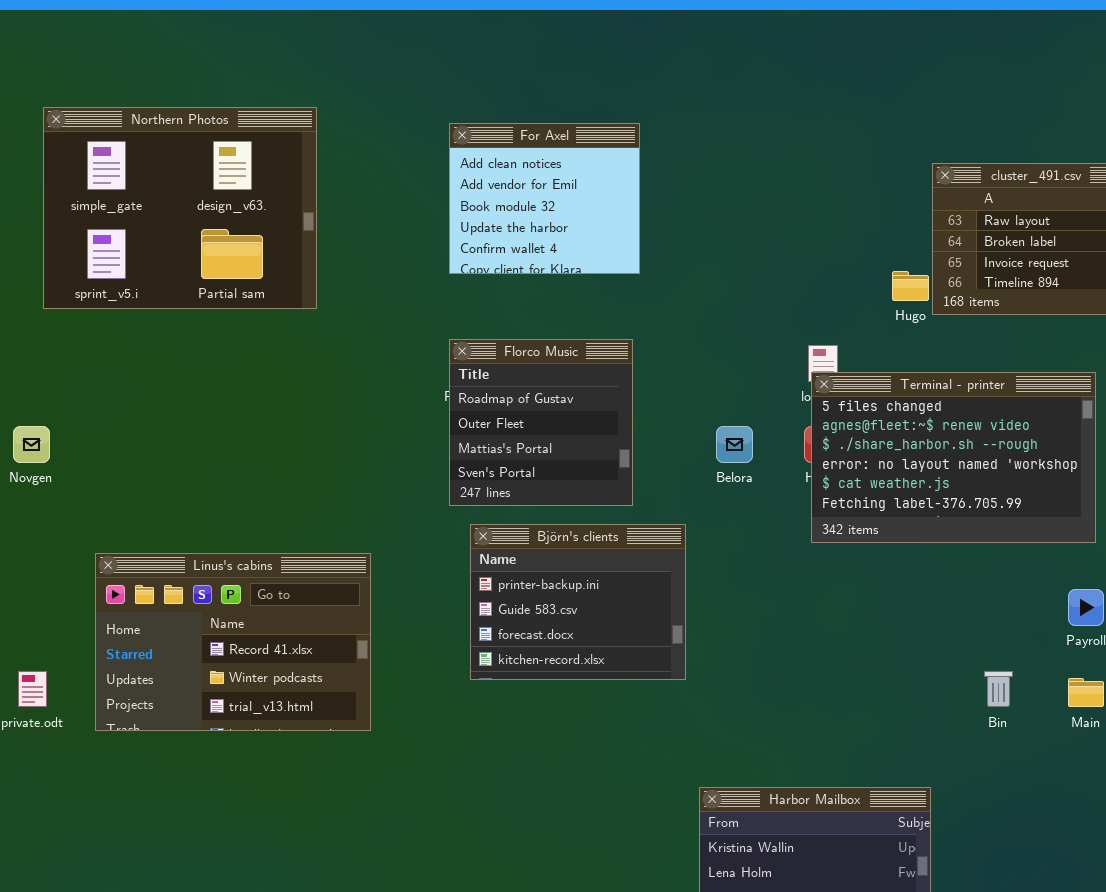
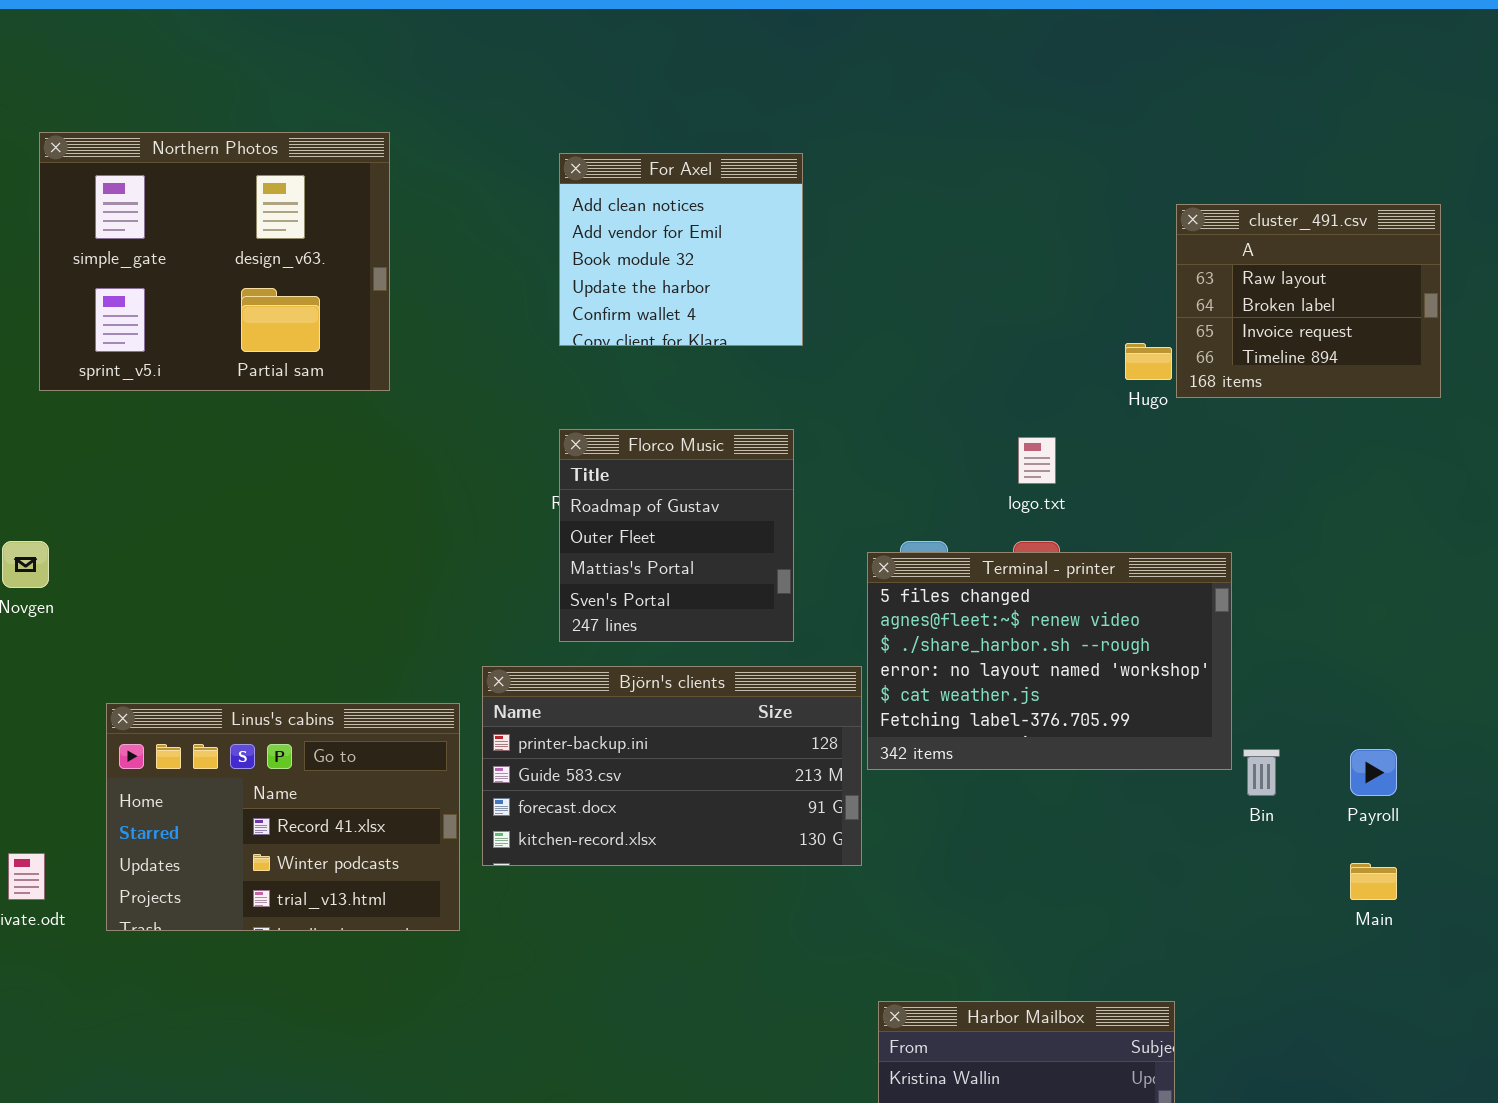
Terminal - printer: [811,372,1096,543] -> [867,552,1232,770], moved
Björn's clients: [470,524,686,680] -> [482,666,862,866], resized
Bin: [984,671,1013,707] -> [1243,749,1280,796], moved

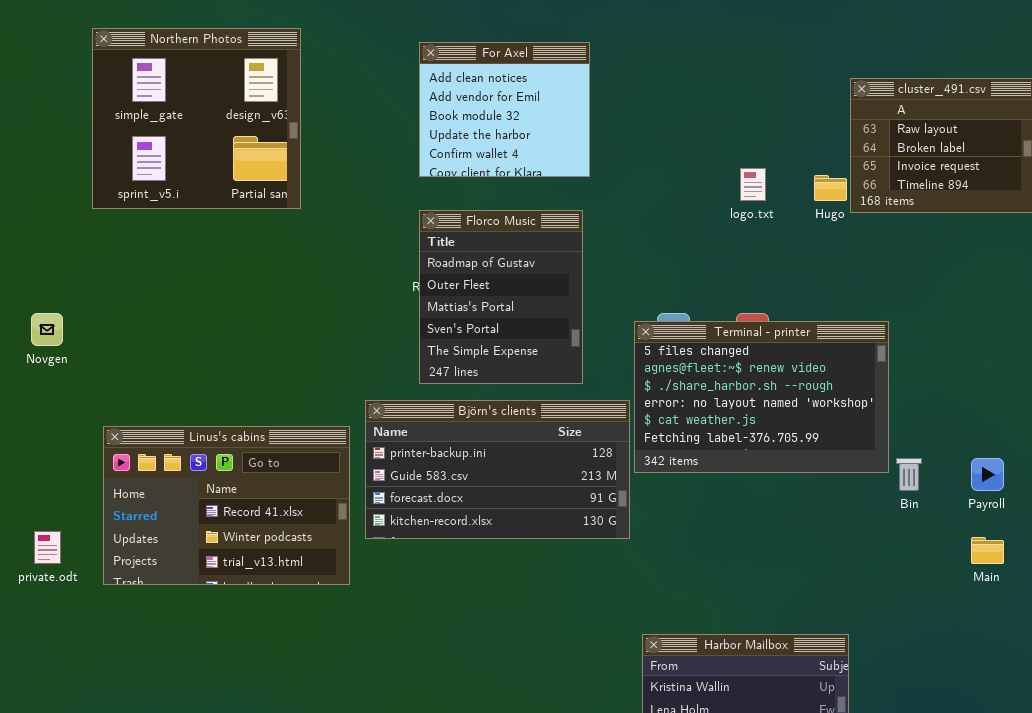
Northern Photos: [39,132,390,391] -> [92,28,301,209], resized
Florco Music: [559,429,794,642] -> [419,210,583,384], resized
logo.txt: [1018,437,1056,484] -> [740,168,766,201], moved

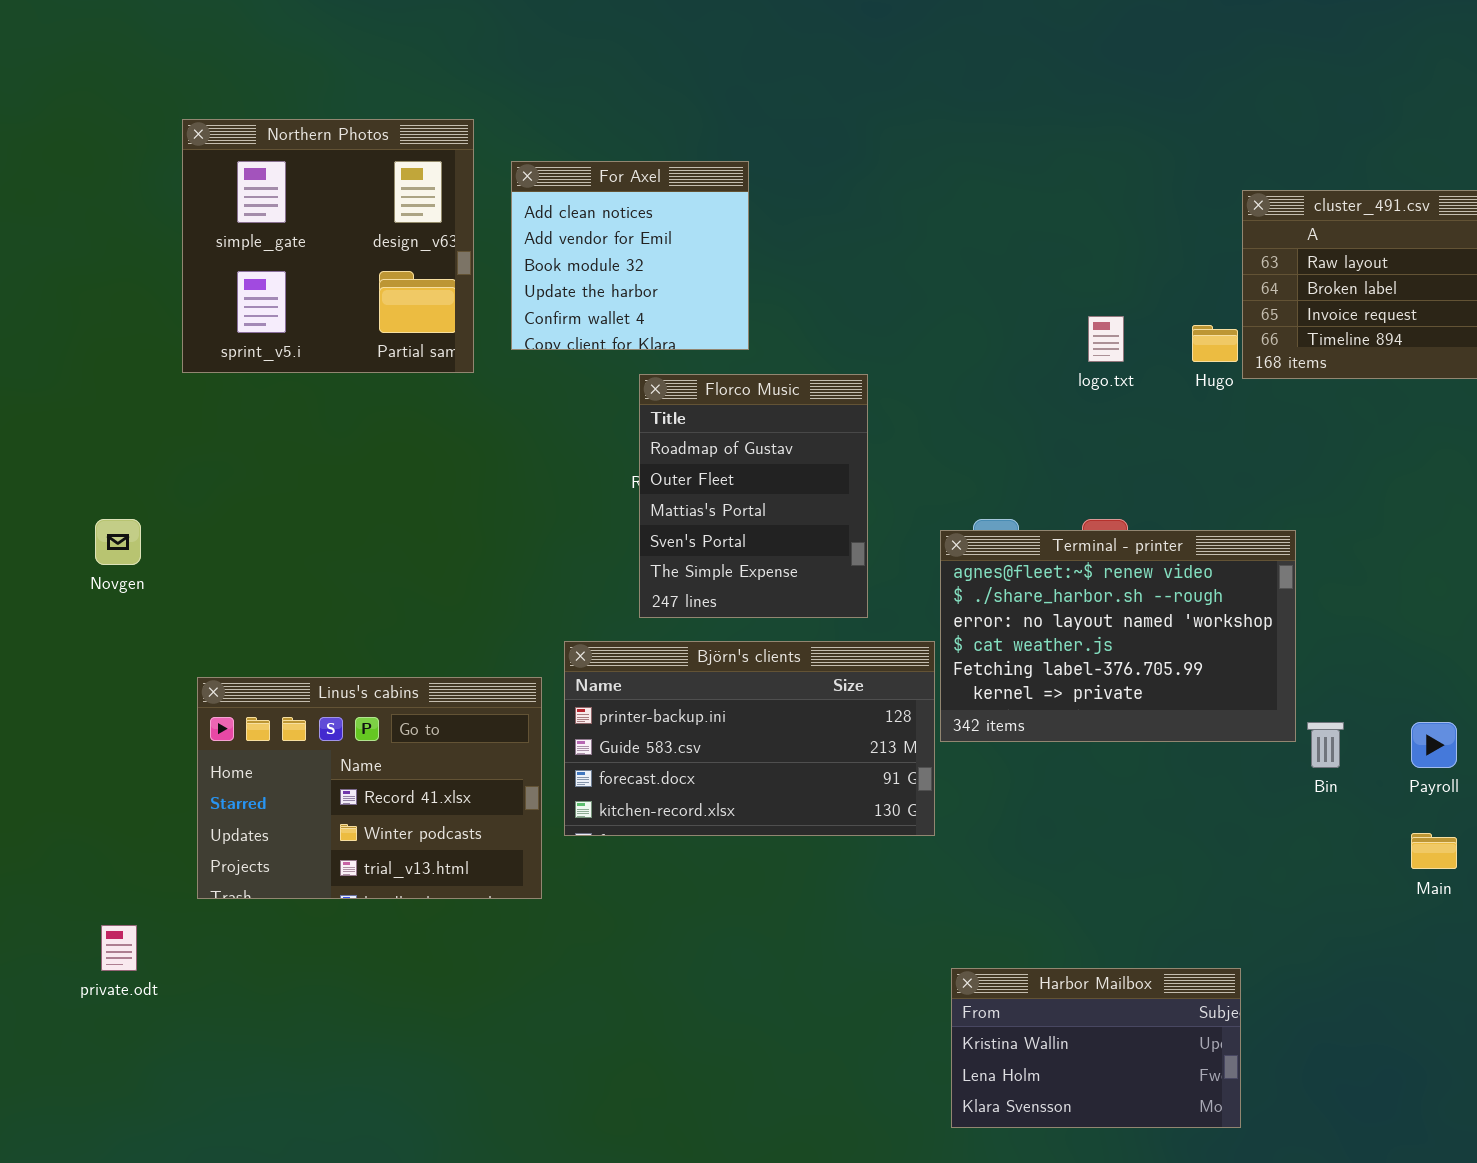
For Axel: [419,42,590,177] -> [511,161,749,350], moved
Terminal - printer: [634,321,889,473] -> [940,530,1296,742], scrolled down 1 row
private.odt: [34,531,61,564] -> [101,925,137,971], moved

